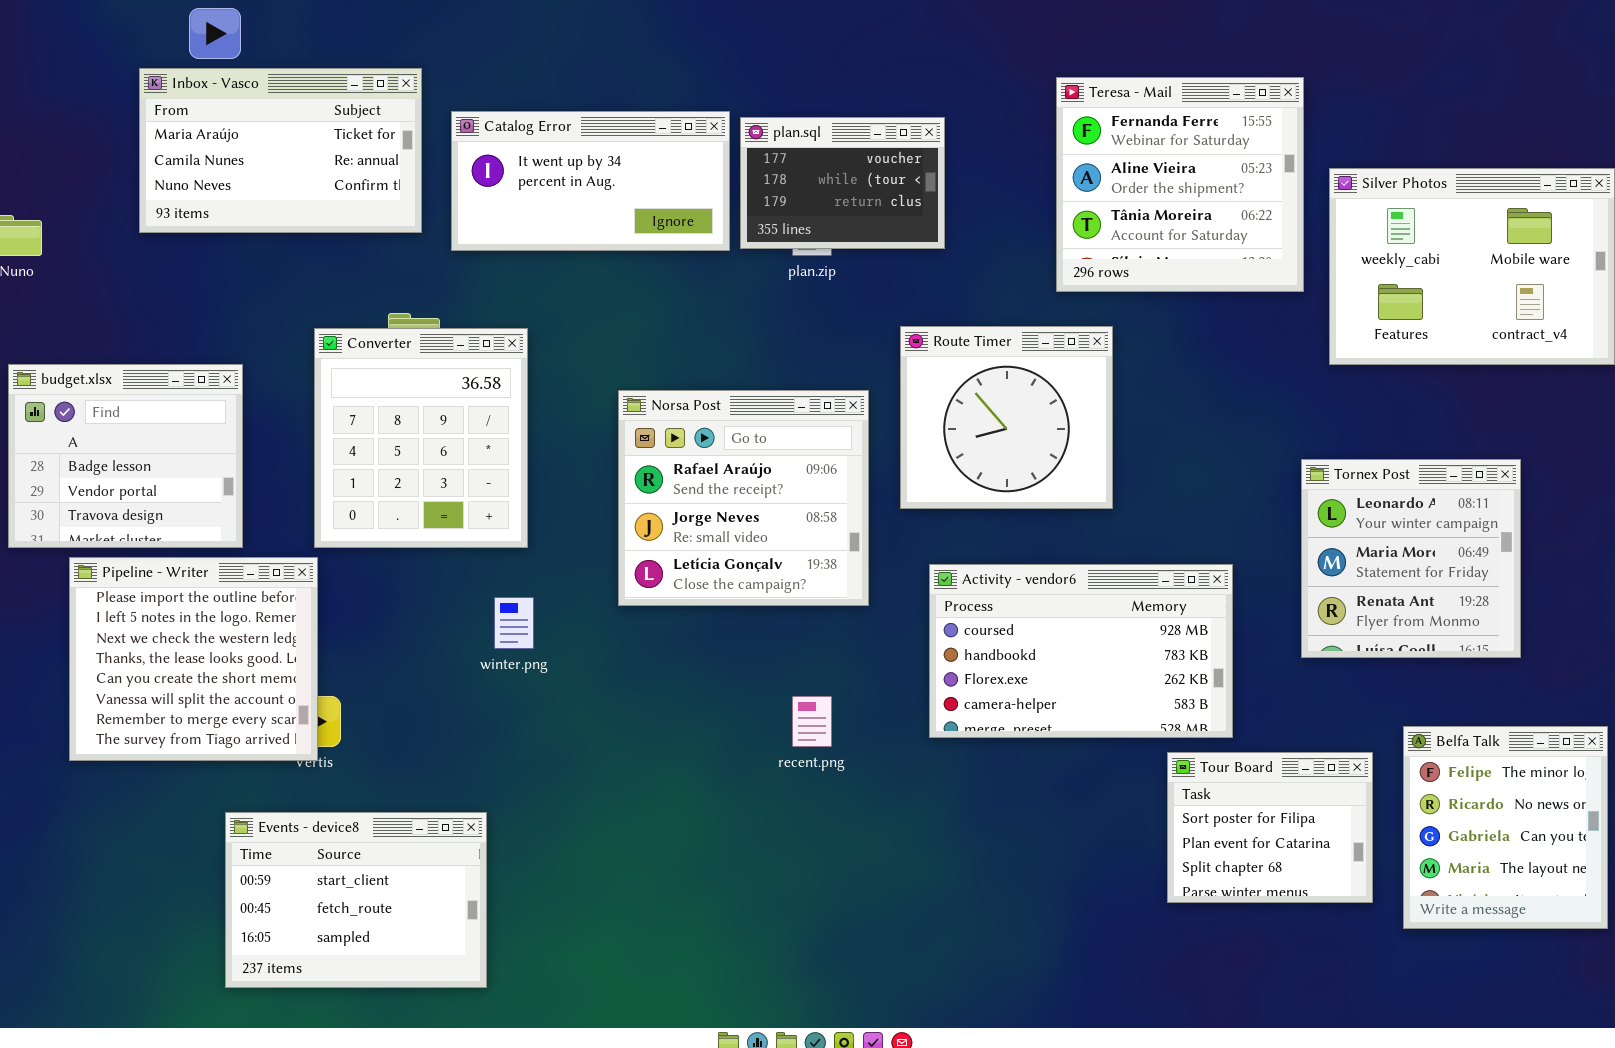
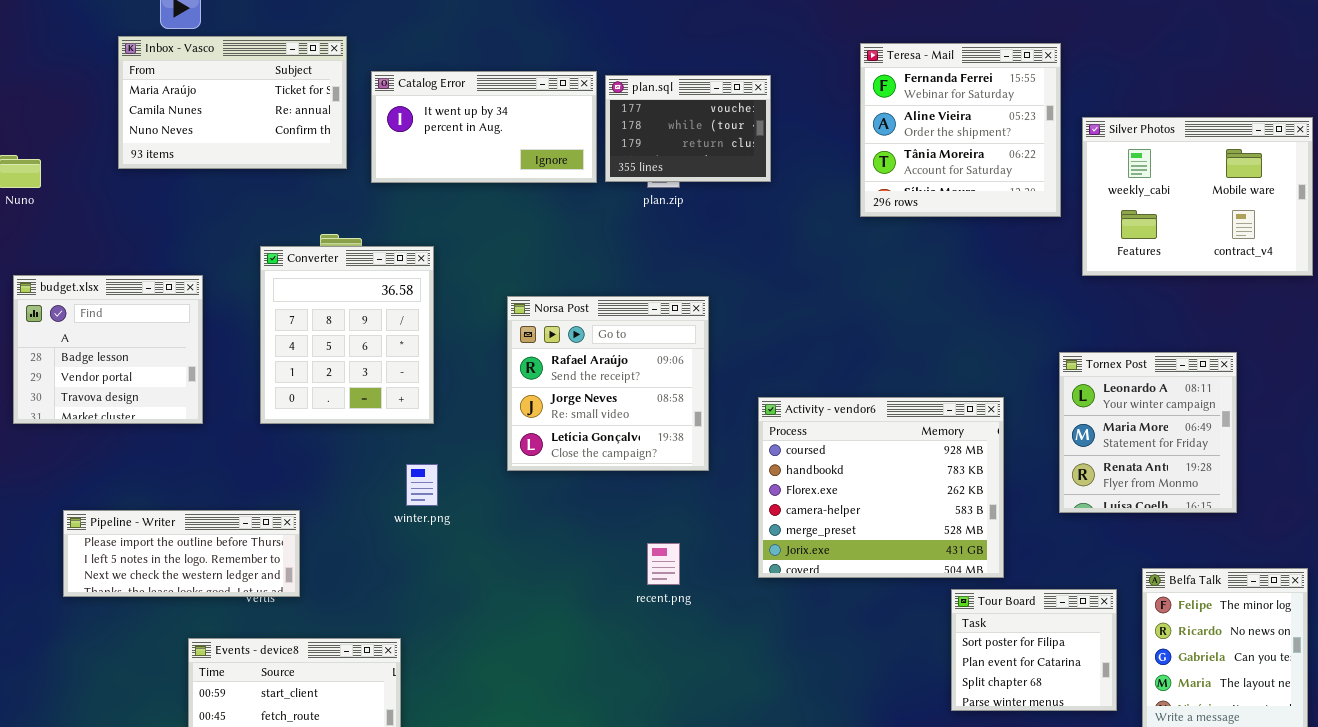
Route Timer: [900,326,1113,509] -> none, closed
Pipeline - Writer: [69,557,318,761] -> [63,510,300,597], resized
Activity - vendor6: [929,564,1233,738] -> [758,397,1004,578], resized

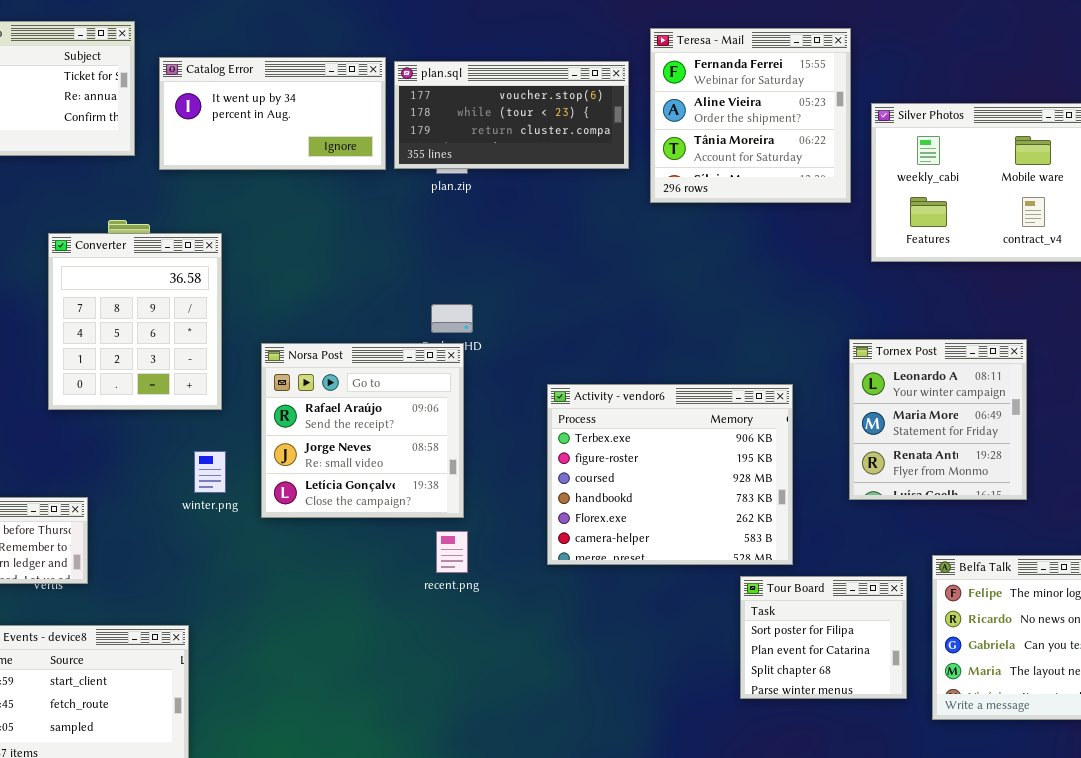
plan.sql: [605,75,771,182] -> [394,61,629,169], resized
Norsa Post: [507,296,709,471] -> [261,343,464,518], moved
Activity - vendor6: [758,397,1004,578] -> [547,384,793,565], scrolled up 2 rows

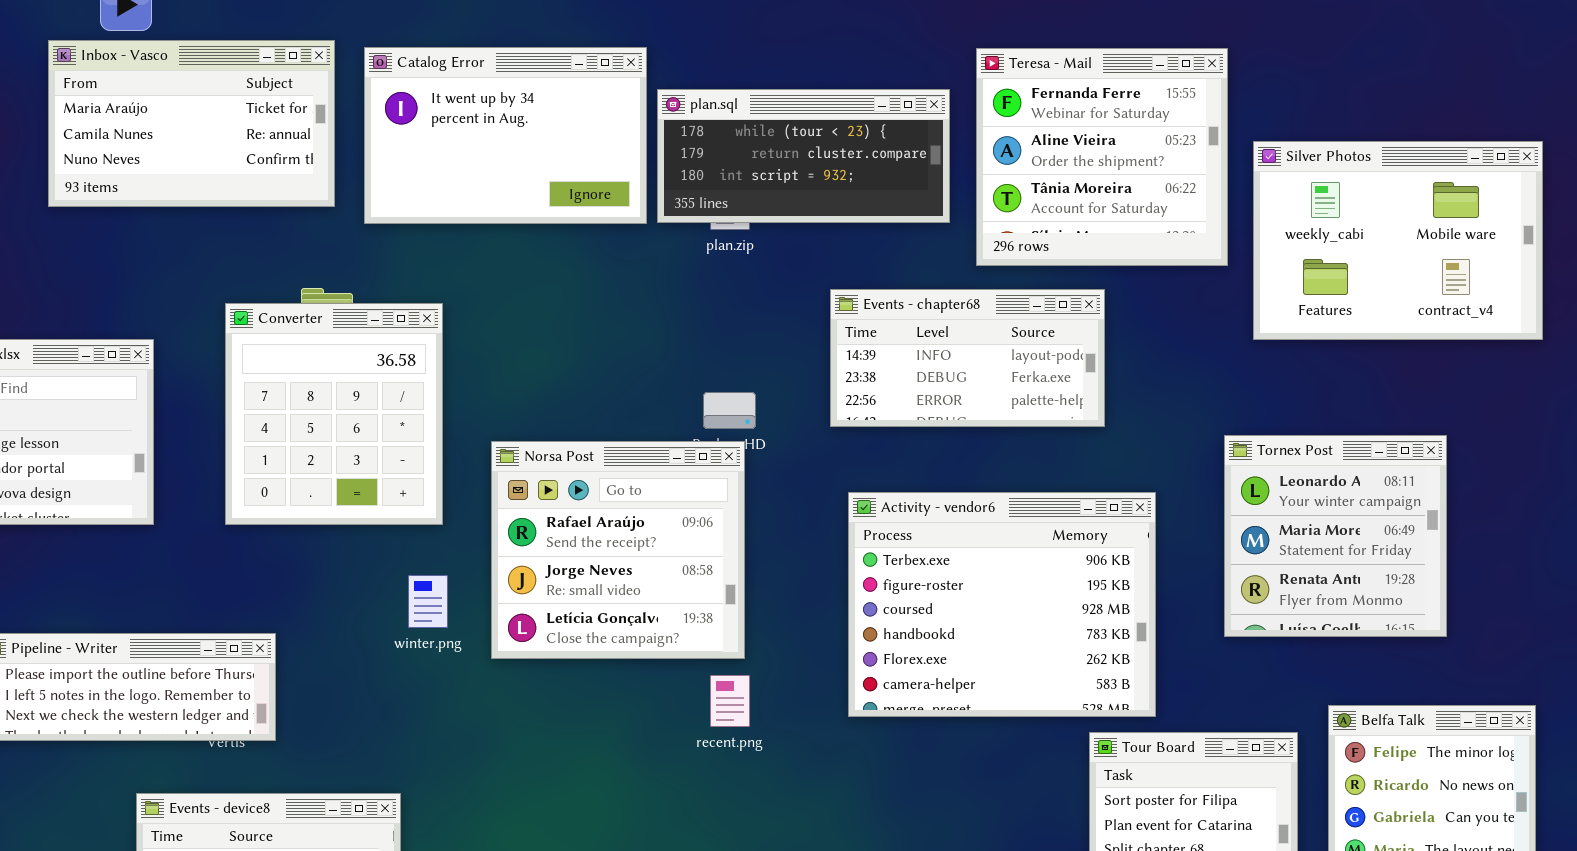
Catalog Error: [159,57,386,170] -> [364,47,647,224], resized
plan.sql: [394,61,629,169] -> [657,89,950,223], scrolled down 1 row
Events - chapter68: none -> [830,289,1105,427], opened

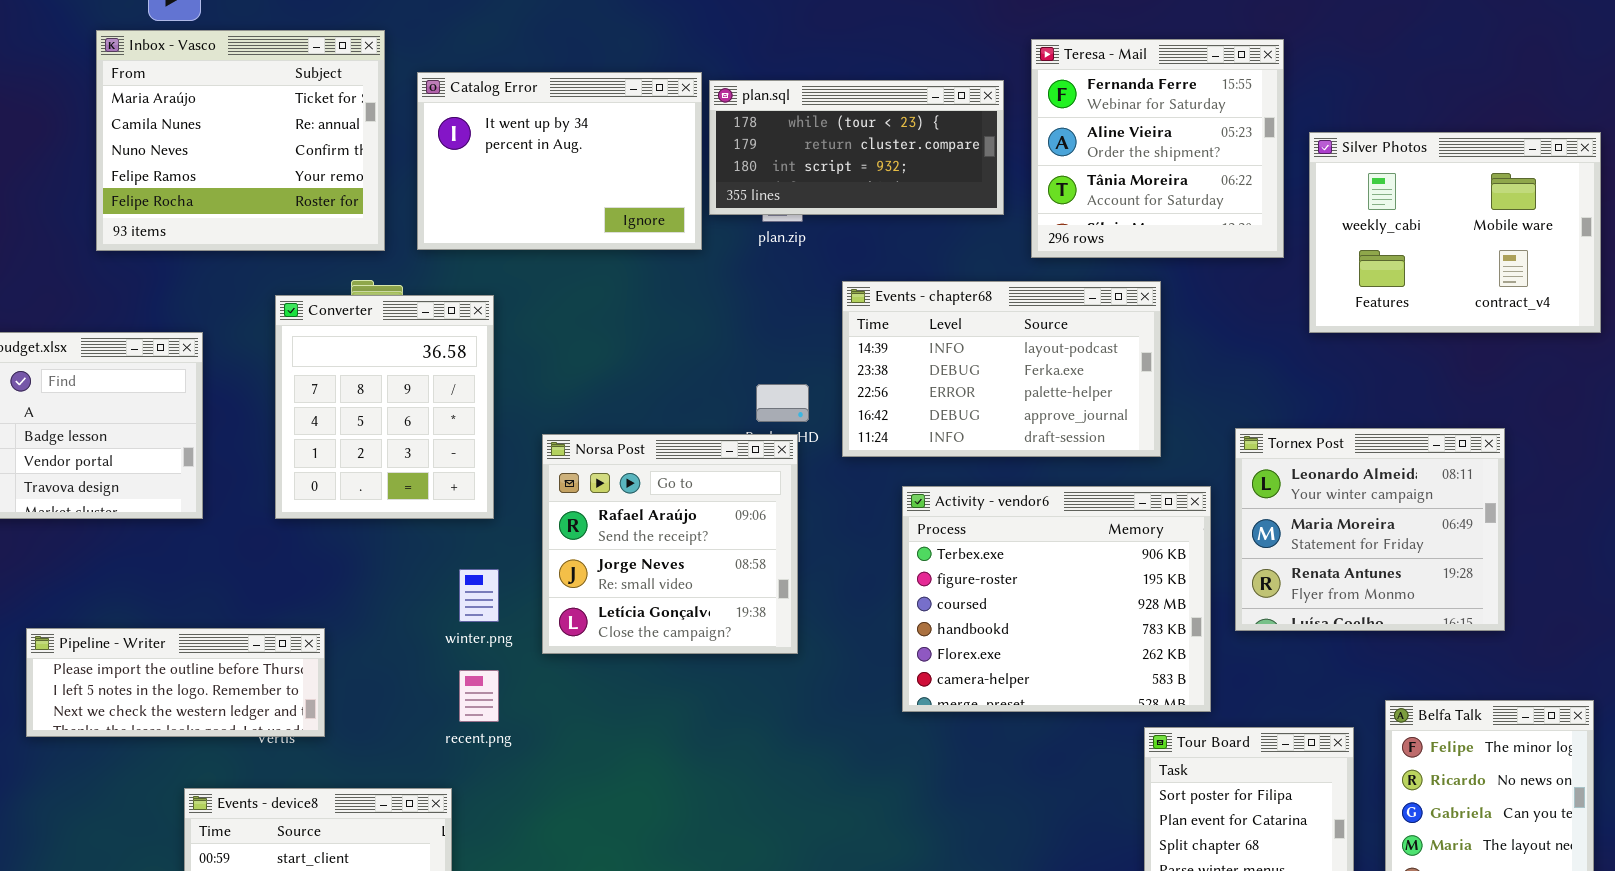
Inbox - Vasco: [48,40,335,207] -> [96,30,385,251], resized
Catalog Error: [364,47,647,224] -> [417,72,702,250], moved
Events - chapter68: [830,289,1105,427] -> [842,281,1161,457], resized
Tornex Post: [1224,435,1447,637] -> [1235,428,1505,631], resized
recent.png: [710,675,750,727] -> [459,670,499,722], moved

